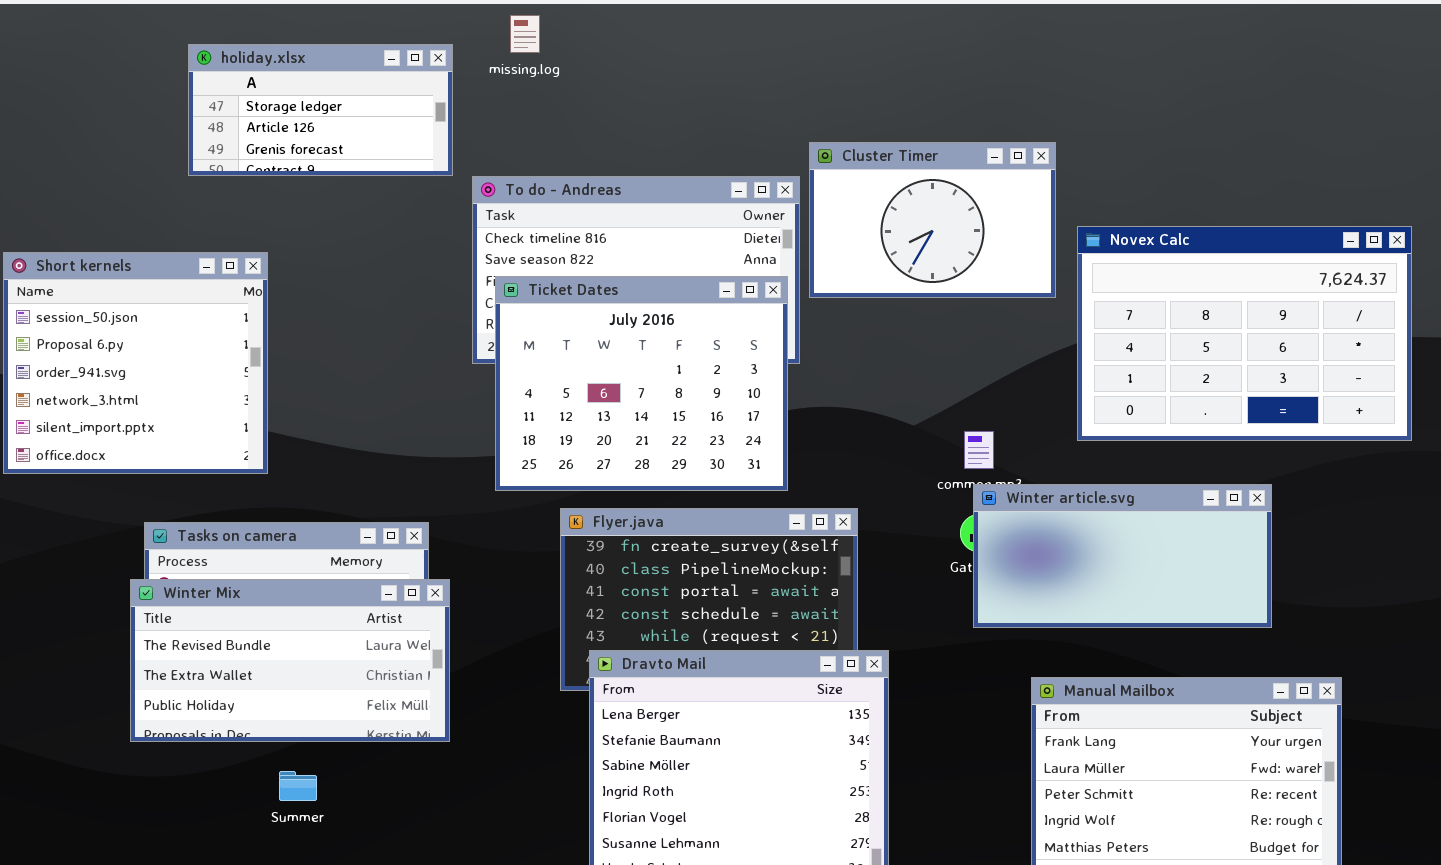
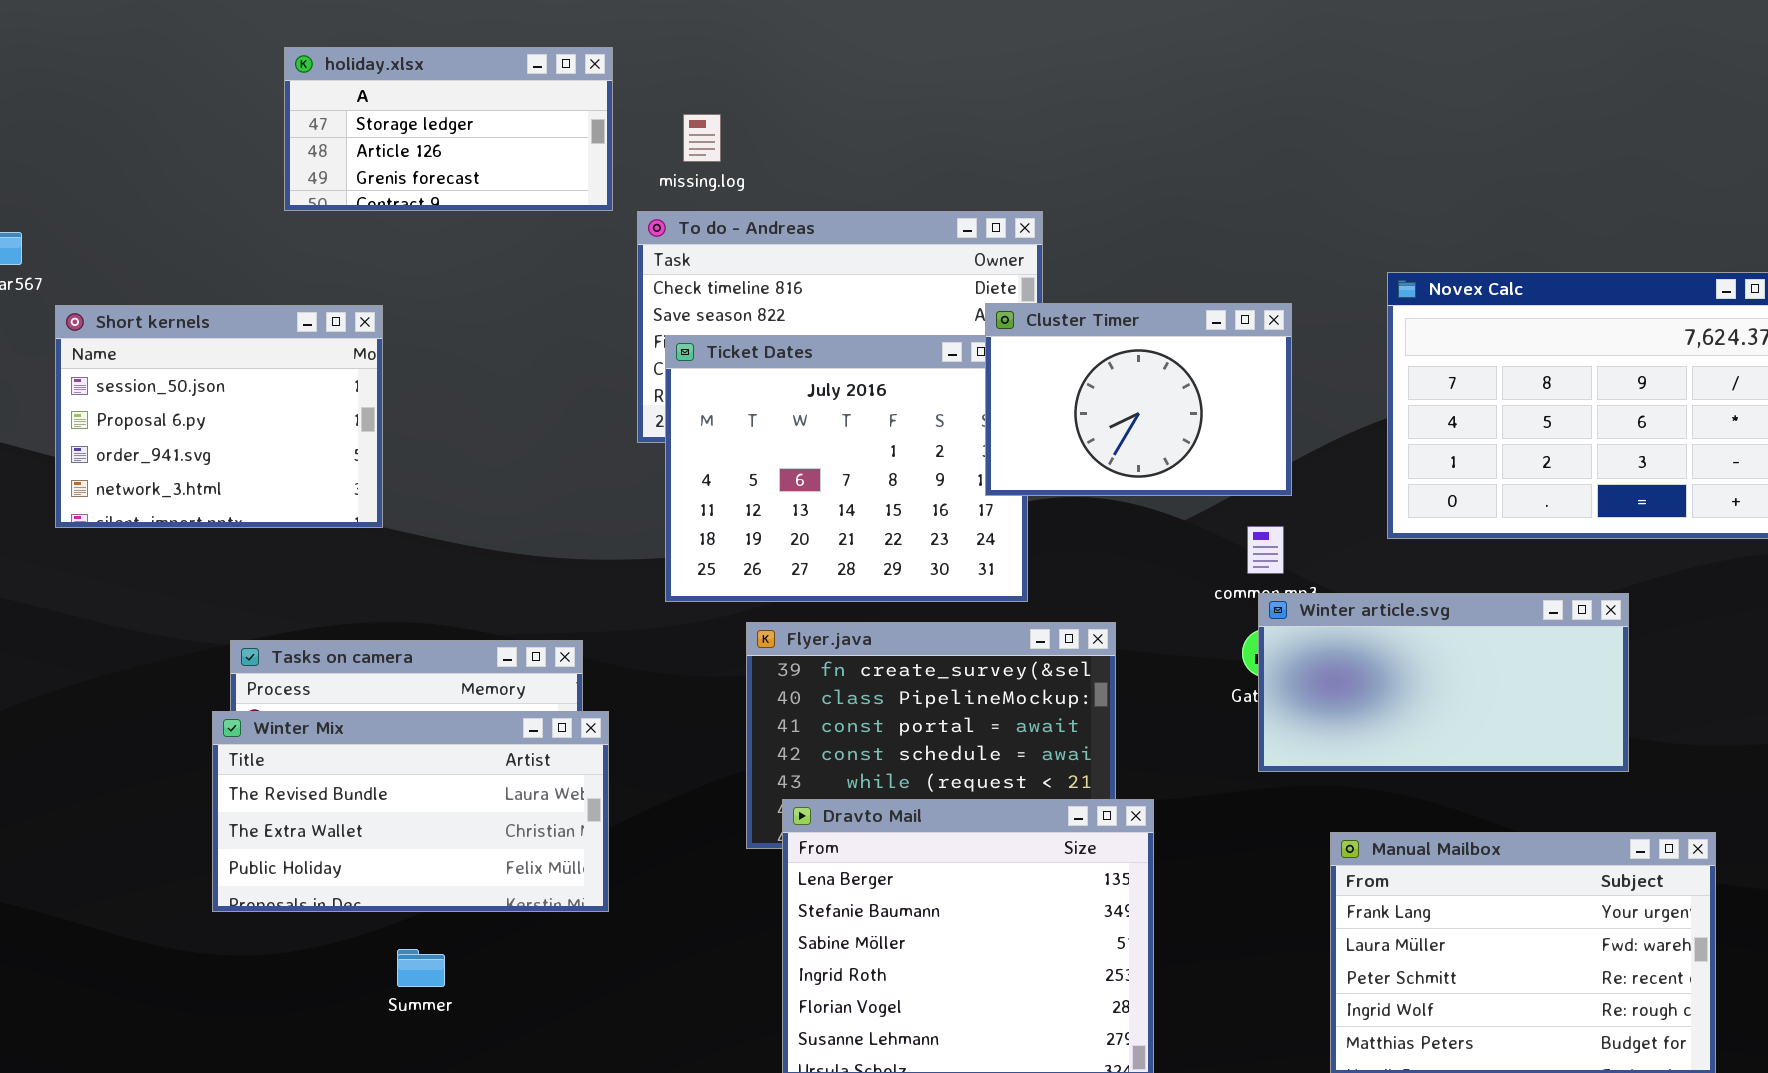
missing.log: [510,15,540,53] -> [683,114,721,162], moved
Cluster Timer: [809,142,1056,298] -> [985,303,1292,496], moved
Short kernels: [3,252,268,474] -> [55,305,383,528], resized

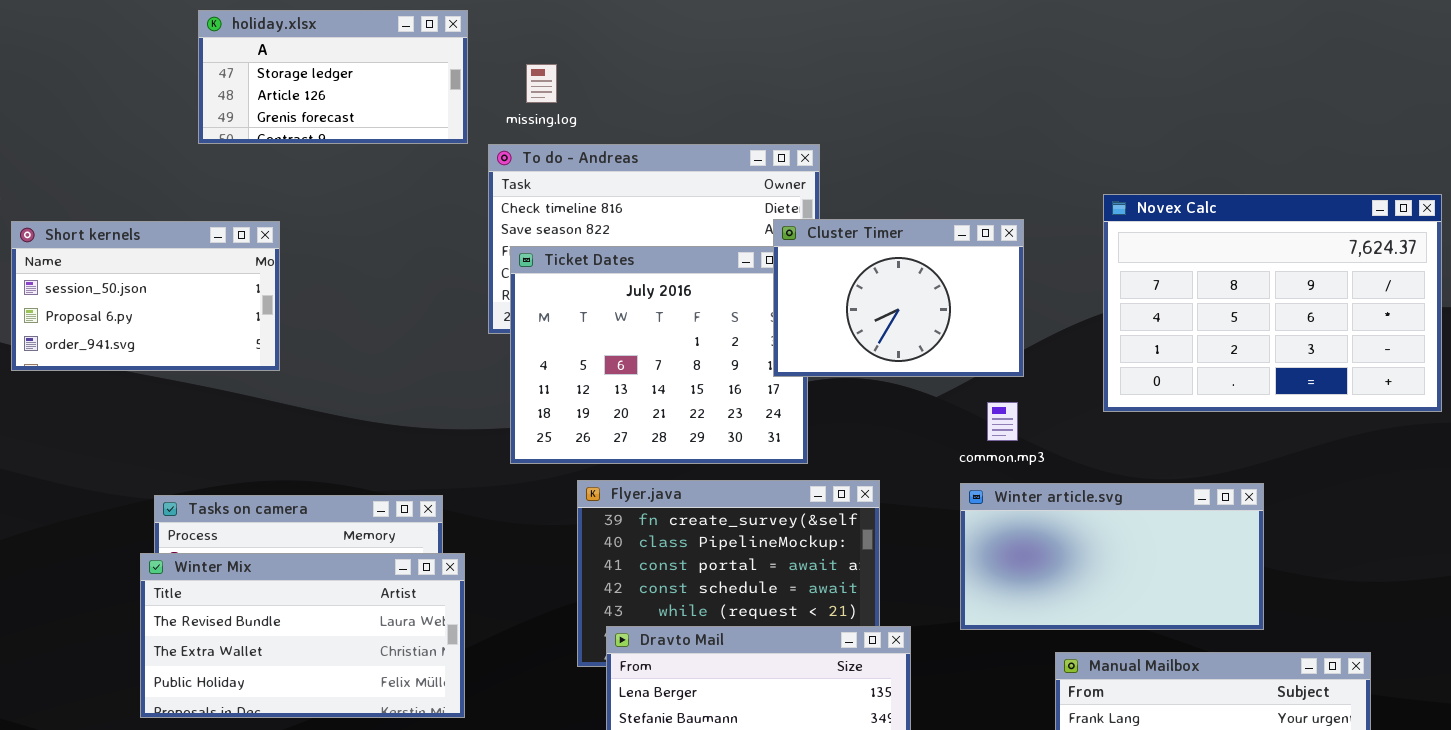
Short kernels: [55,305,383,528] -> [11,221,280,371], resized
Winter article.svg: [1258,593,1629,772] -> [960,483,1264,630], moved

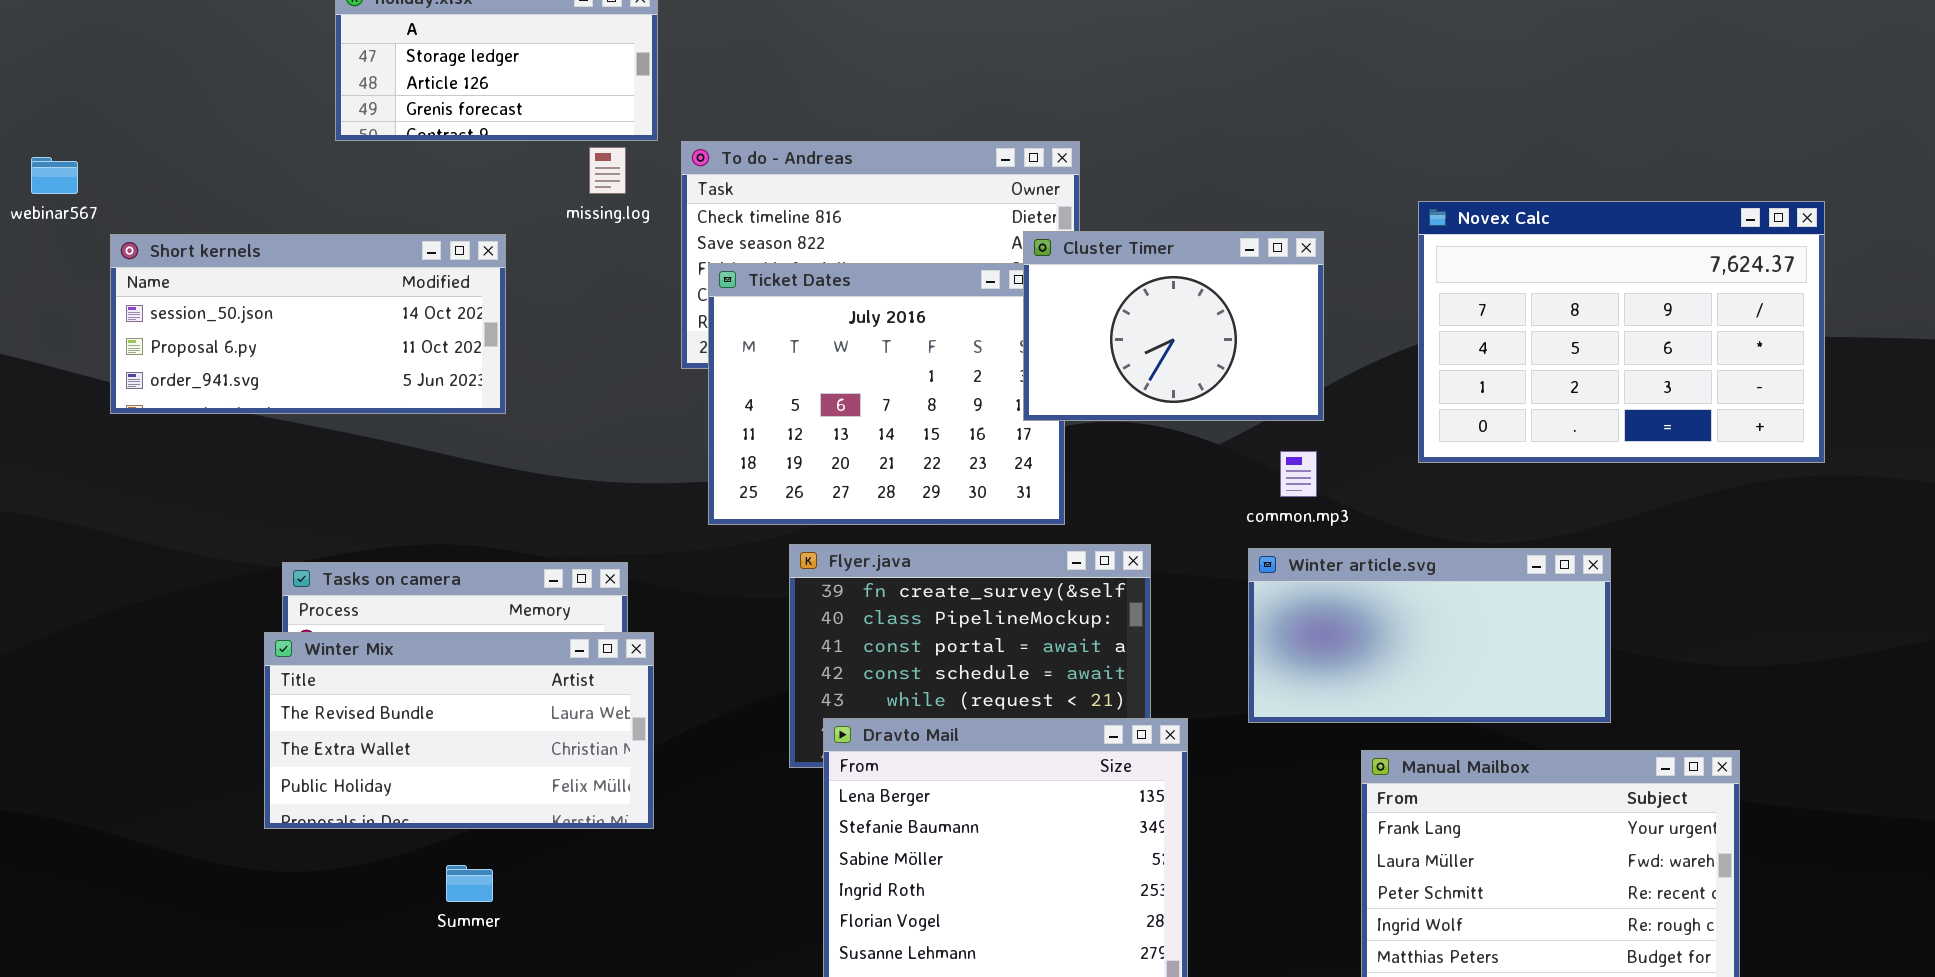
missing.log: [526,64,557,103] -> [589,147,626,194], moved
Short kernels: [11,221,280,371] -> [110,234,506,414], resized

